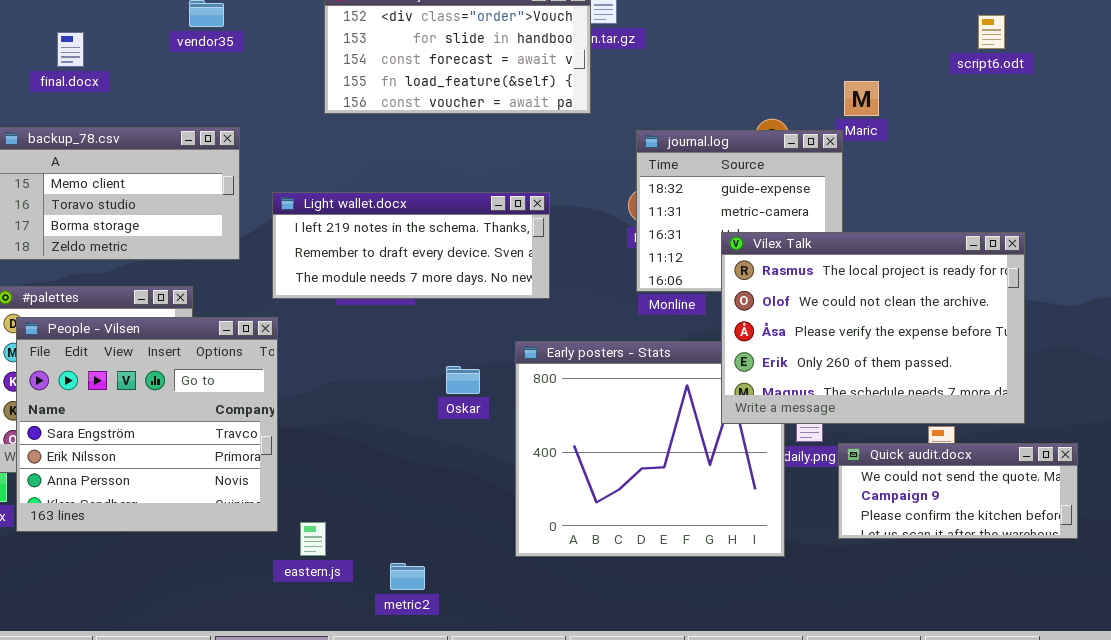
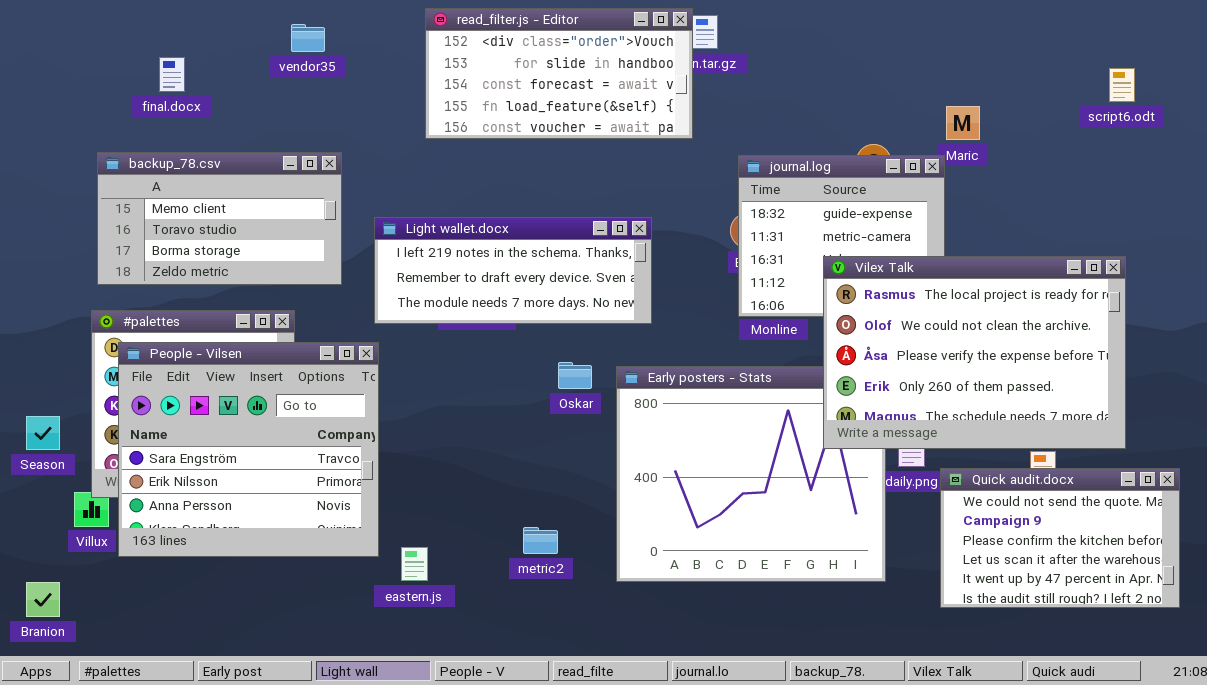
script6.odt: [978,15,1005,49] -> [1109,68,1135,102], moved
Oskar: [446,366,480,394] -> [558,362,592,389], moved
Quick audit.docx: [838,443,1078,539] -> [940,468,1180,608], resized
metric2: [390,563,425,590] -> [523,527,558,554], moved

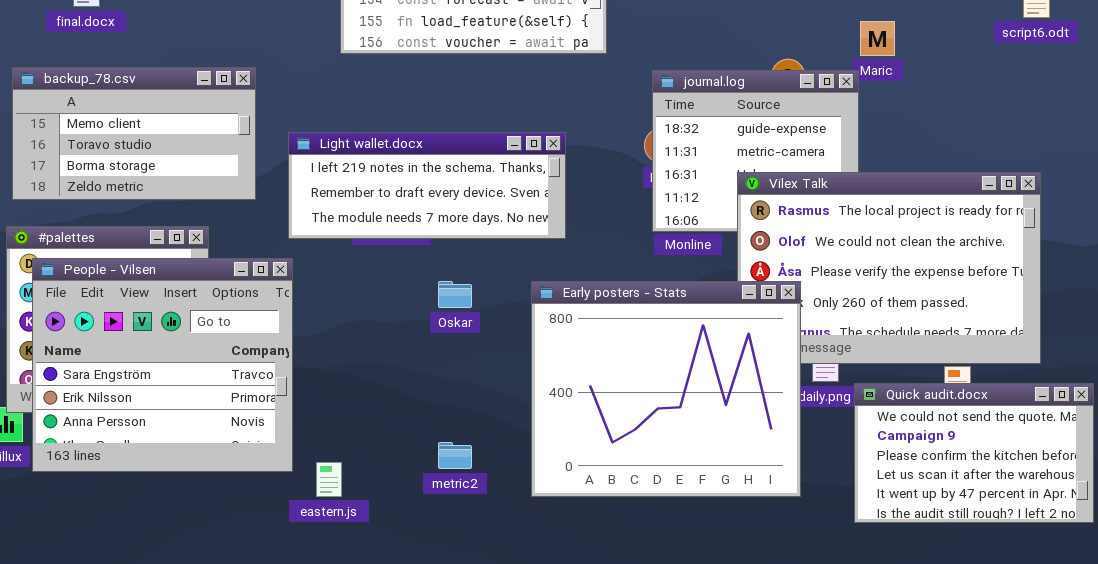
Oskar: [558,362,592,389] -> [438,281,472,308], moved
Early posters - Stats: [616,366,886,582] -> [531,281,801,497], raised

